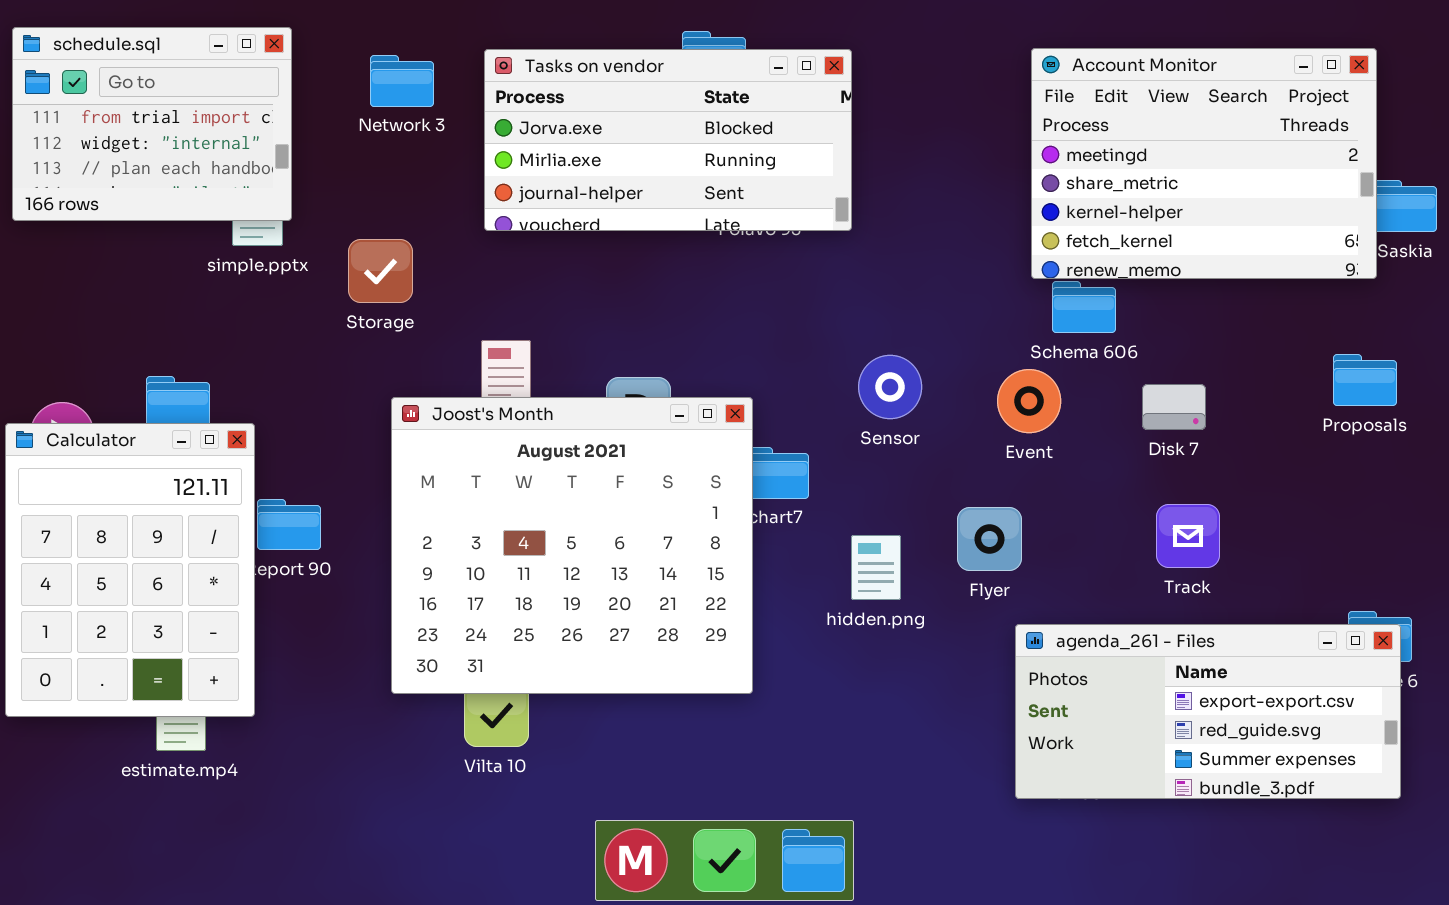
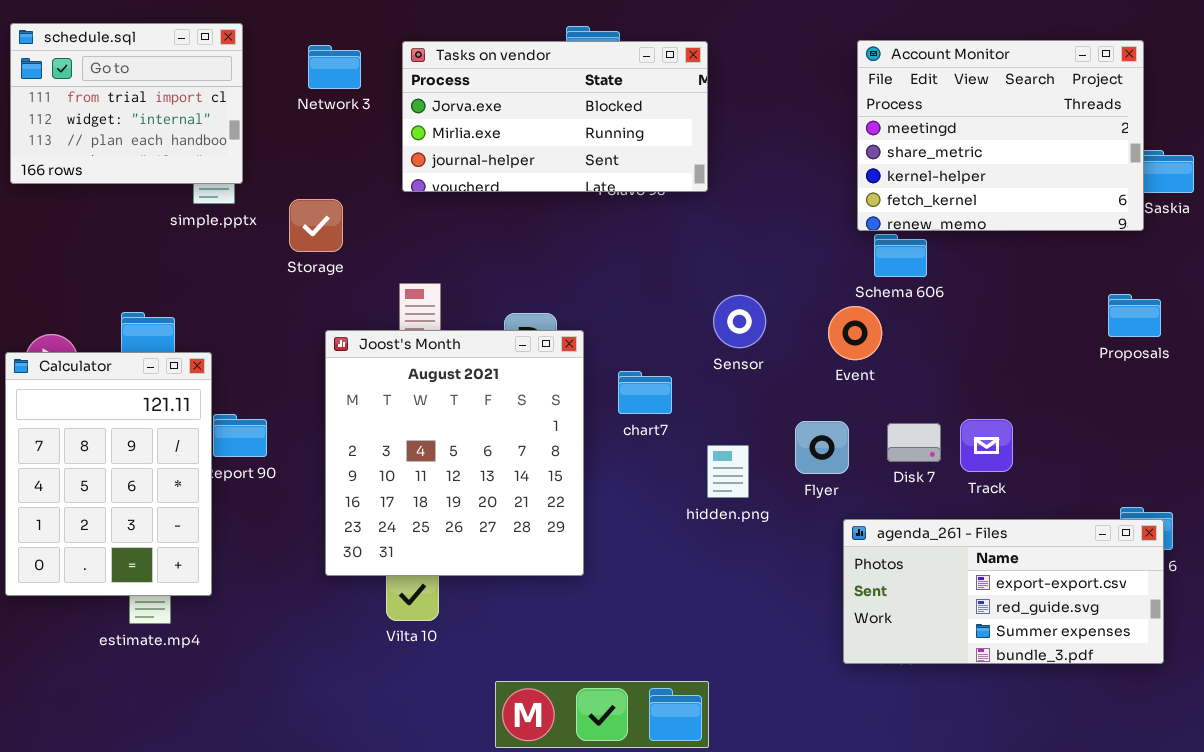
Disk 7: [1142,384,1206,430] -> [887,423,941,462], moved
Joost's Month: [391,397,753,694] -> [325,330,584,576], resized

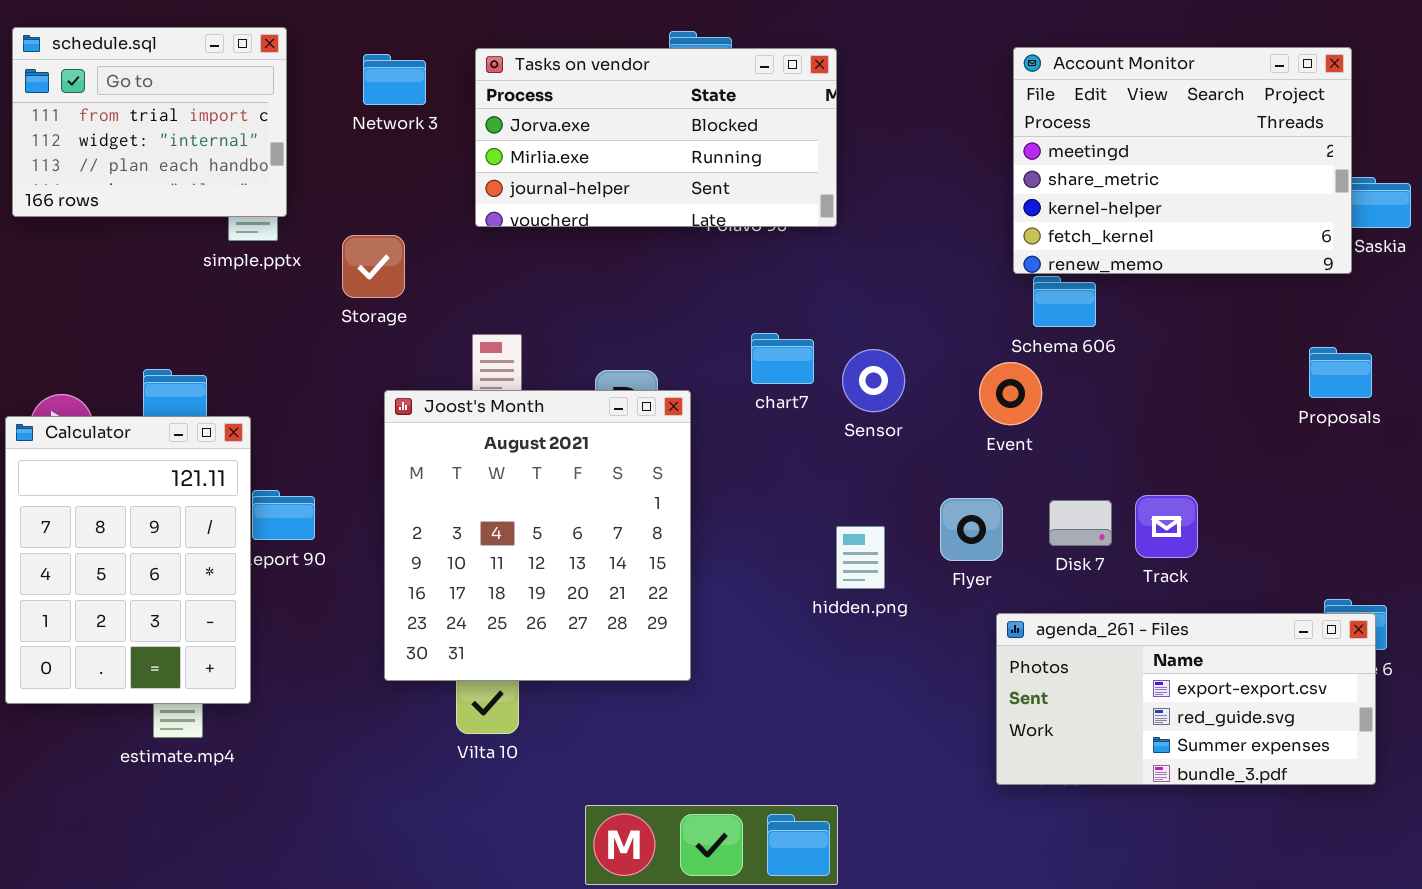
chart7: [618,371,672,414] -> [751,333,814,384], moved

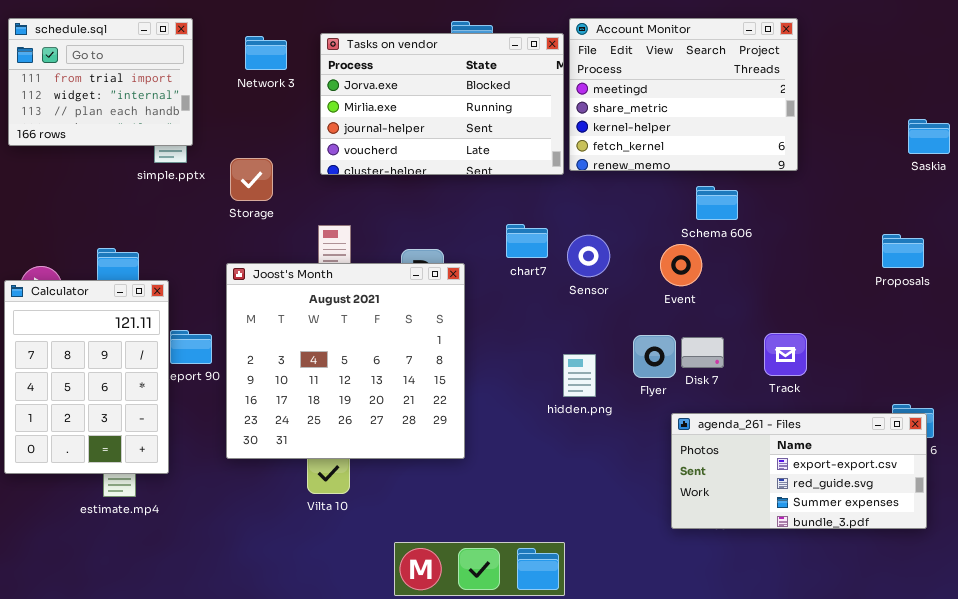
Account Monitor: [1013,47,1352,274] -> [569,18,798,171], moved
Tasks on vendor: [475,48,837,227] -> [320,33,564,175], resized
Joost's Month: [384,390,691,681] -> [226,263,465,459], resized
Disk 7: [1049,500,1112,546] -> [681,337,724,368], moved

